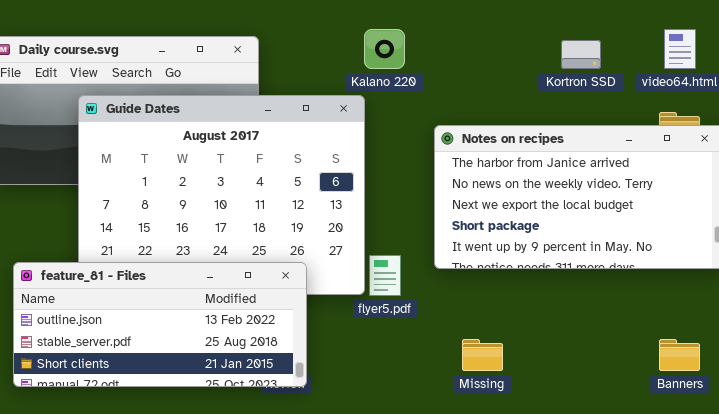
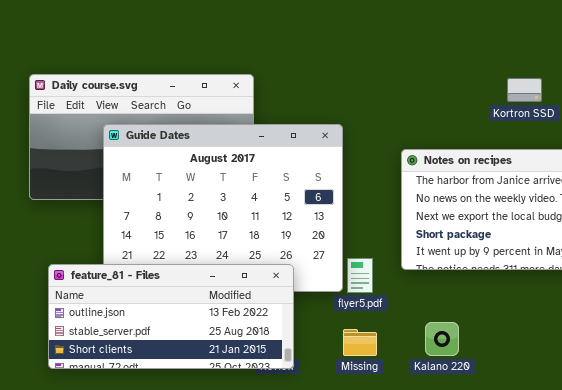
Kalano 220: [364,29,405,69] -> [425,322,459,356], moved
Missing: [462,339,503,371] -> [343,329,377,356], moved

